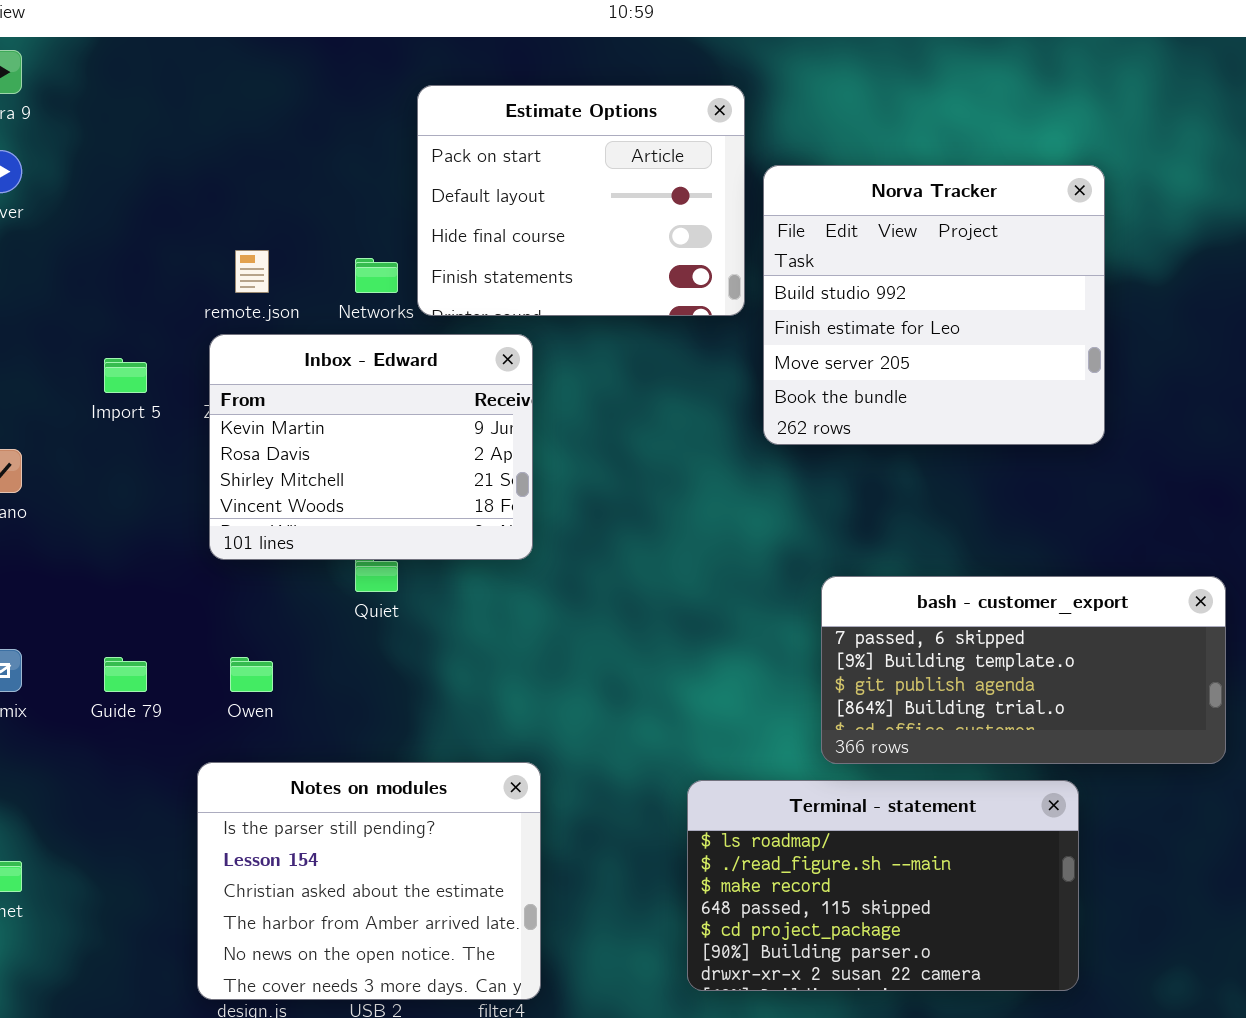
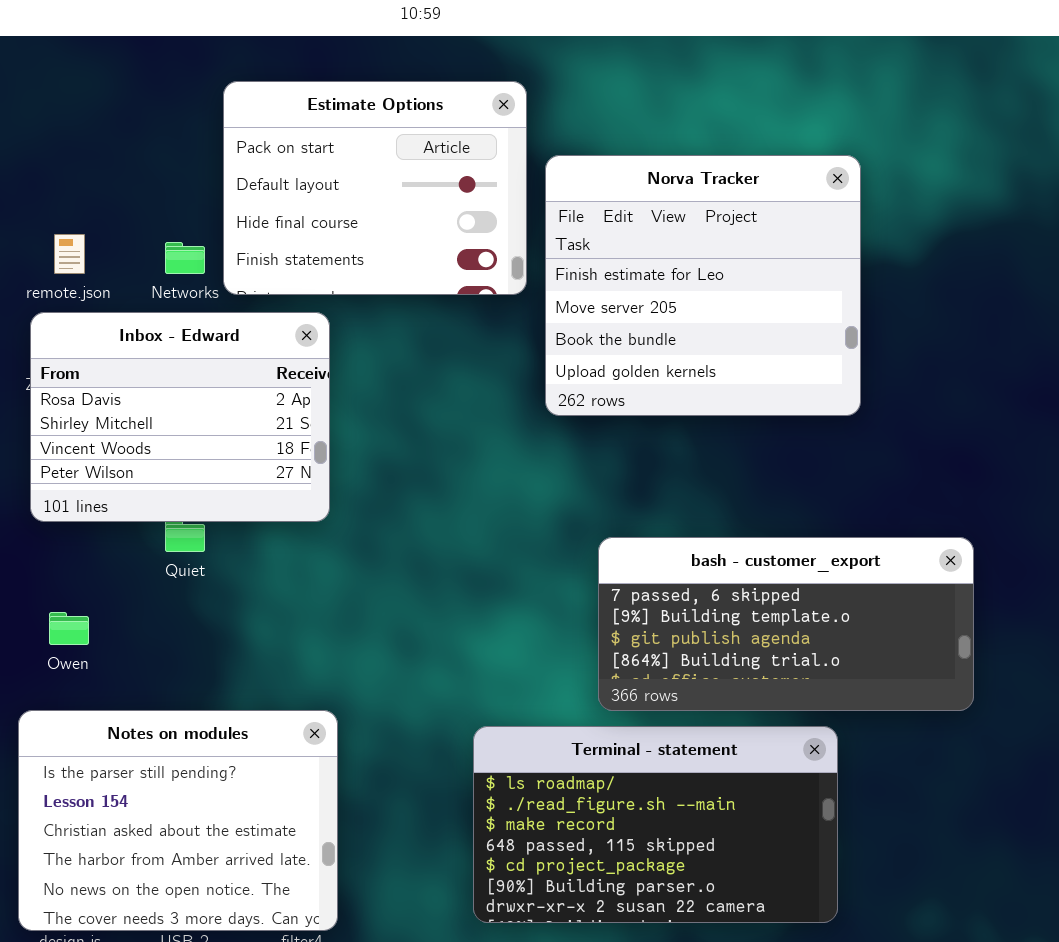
Norva Tracker: [763,165,1105,445] -> [545,155,861,416], scrolled down 1 row
Inbox - Edward: [209,334,533,560] -> [30,312,330,522], scrolled down 1 row

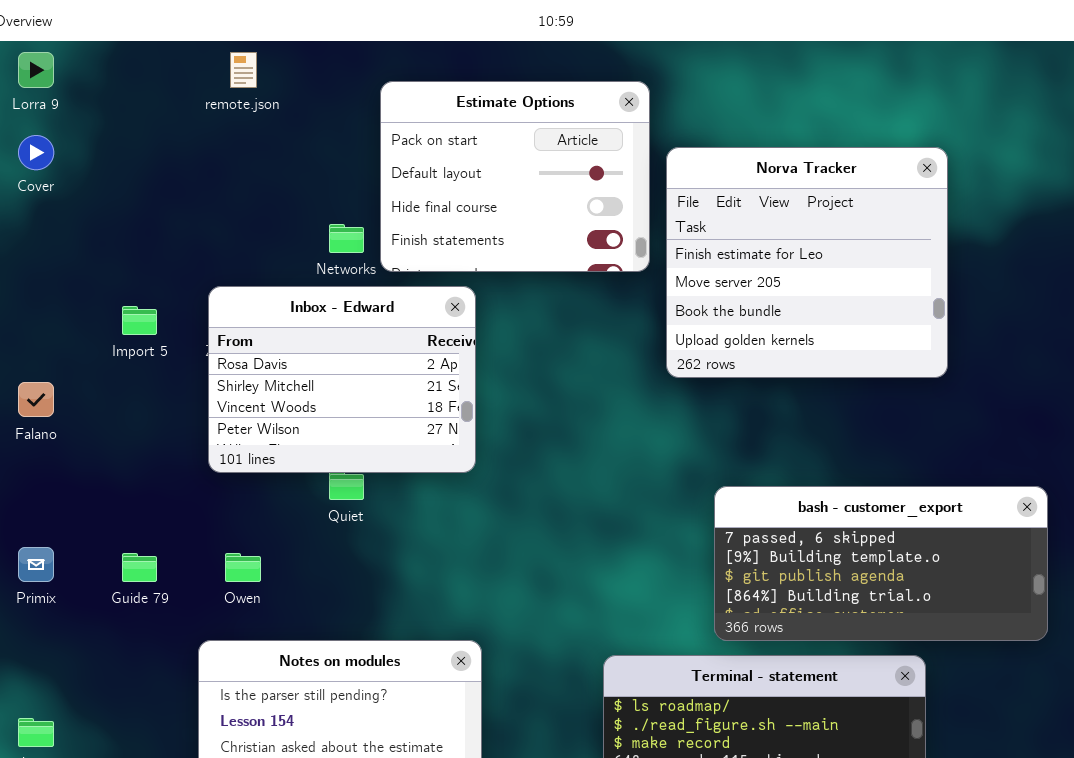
remote.json: [54,234,85,274] -> [230,52,257,88], moved

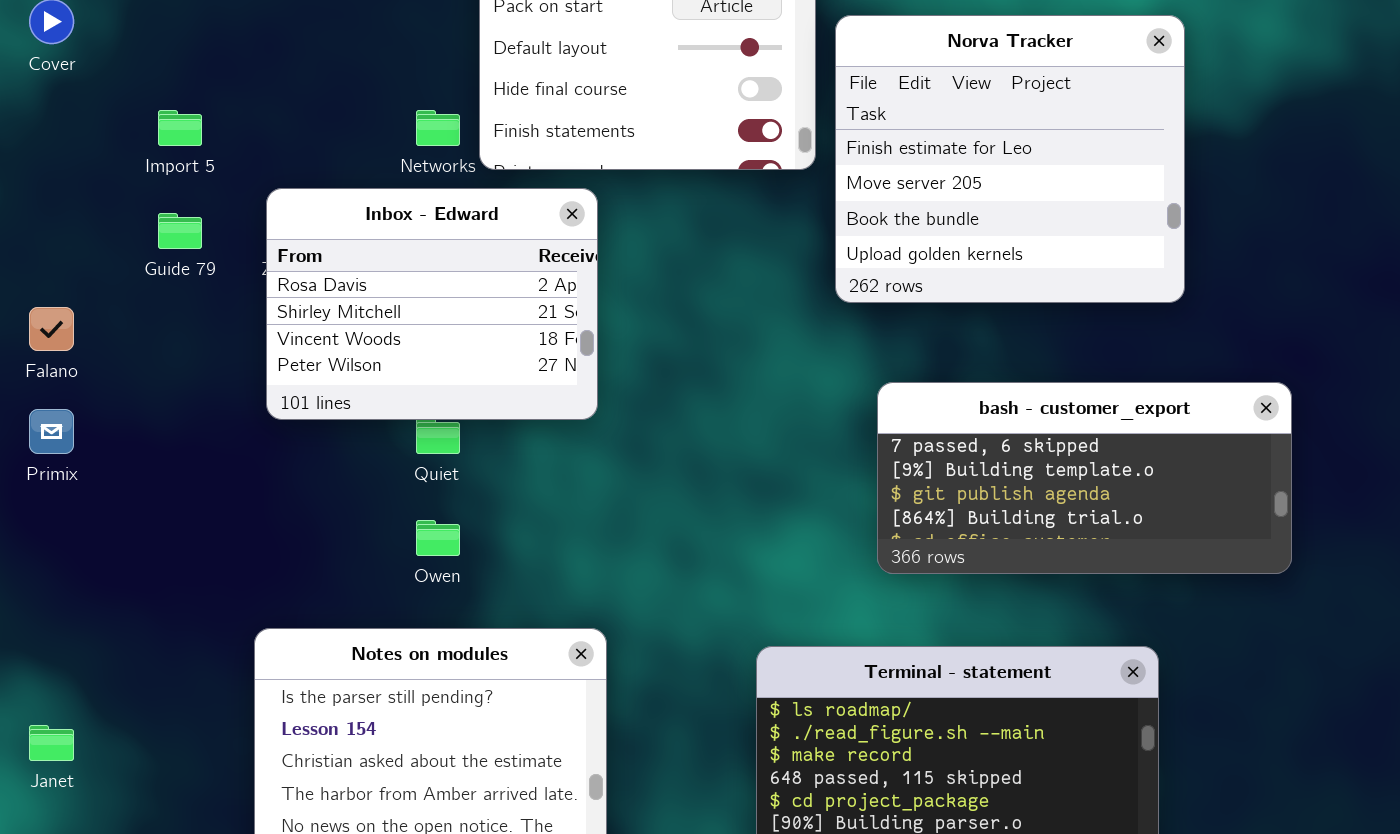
Import 5: [122,306,157,335] -> [158,110,202,146], moved
bash - customer_export: [714,486,1048,641] -> [877,382,1292,574], moved
Primix: [18,547,54,582] -> [29,409,74,454], moved
Guide 79: [122,553,157,582] -> [158,213,202,249], moved
Owen: [225,553,261,582] -> [416,520,460,556], moved

